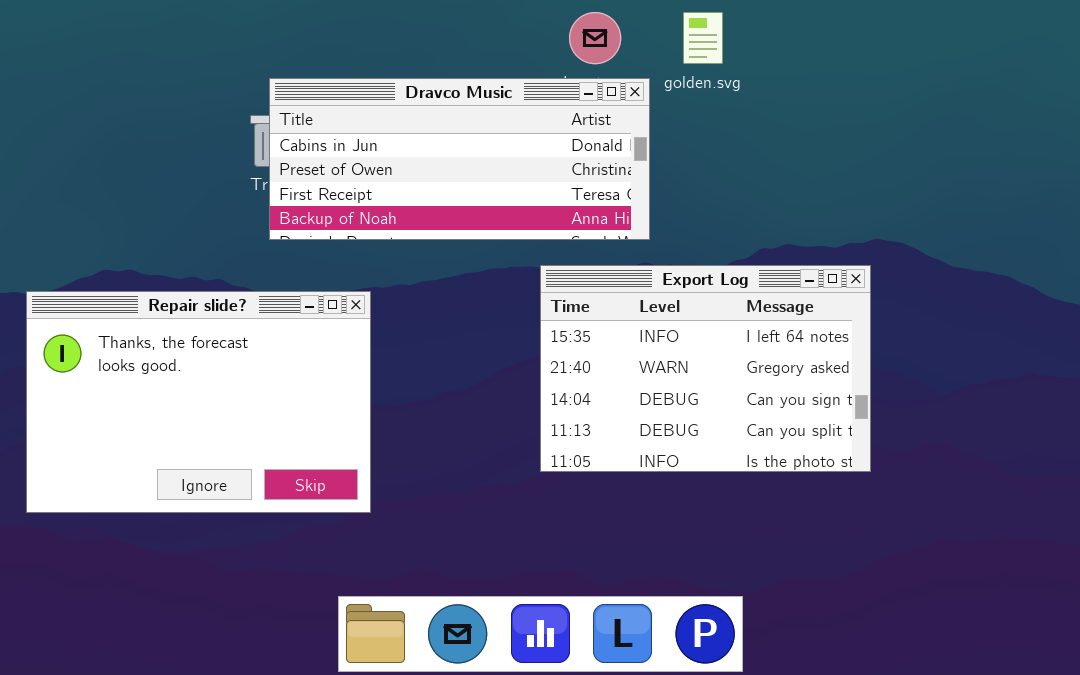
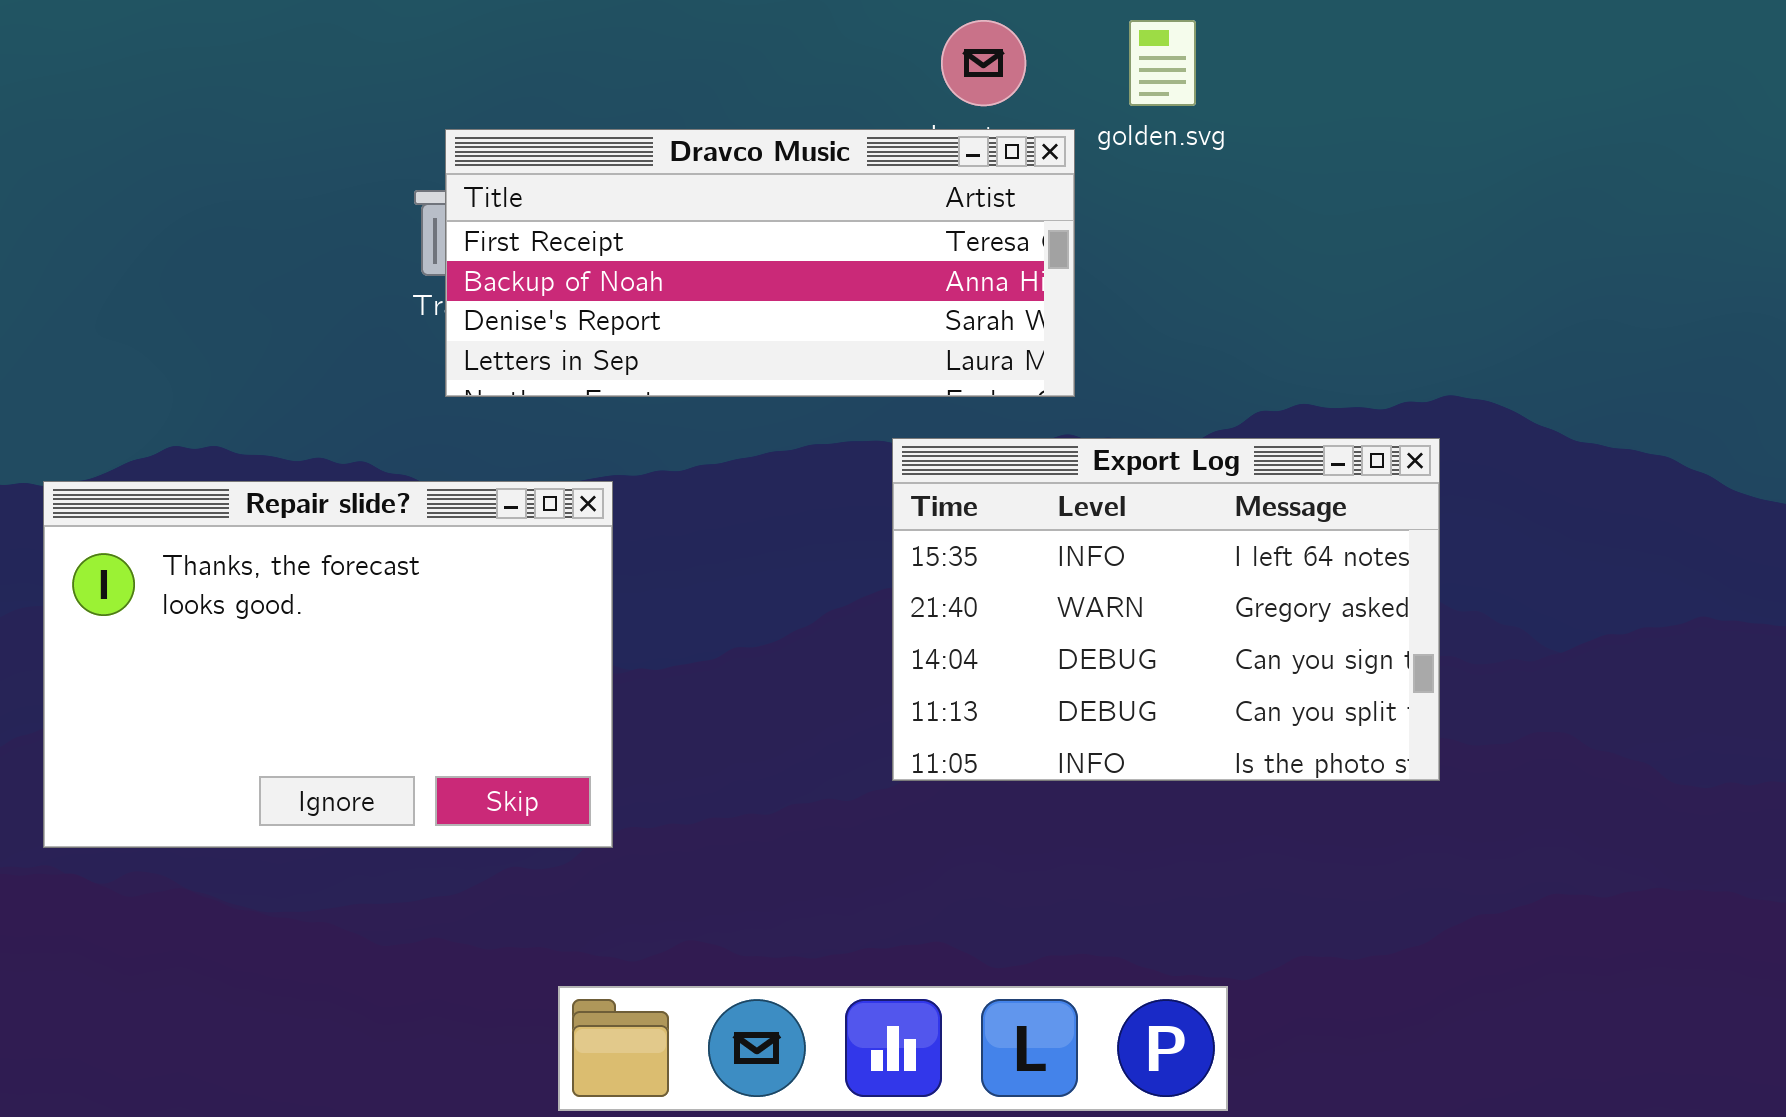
Dravco Music: [269,78,650,240] -> [445,129,1075,397], scrolled down 2 rows

